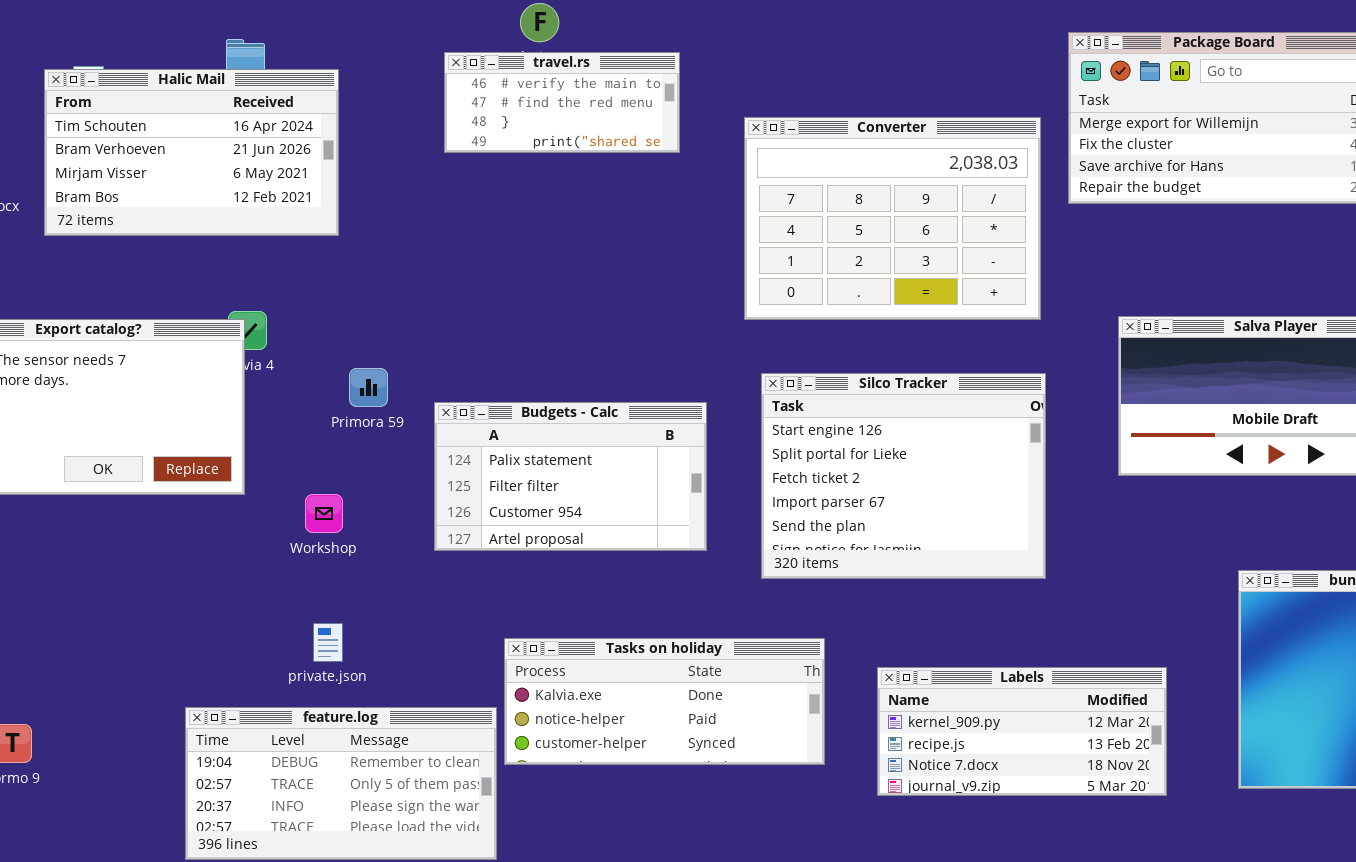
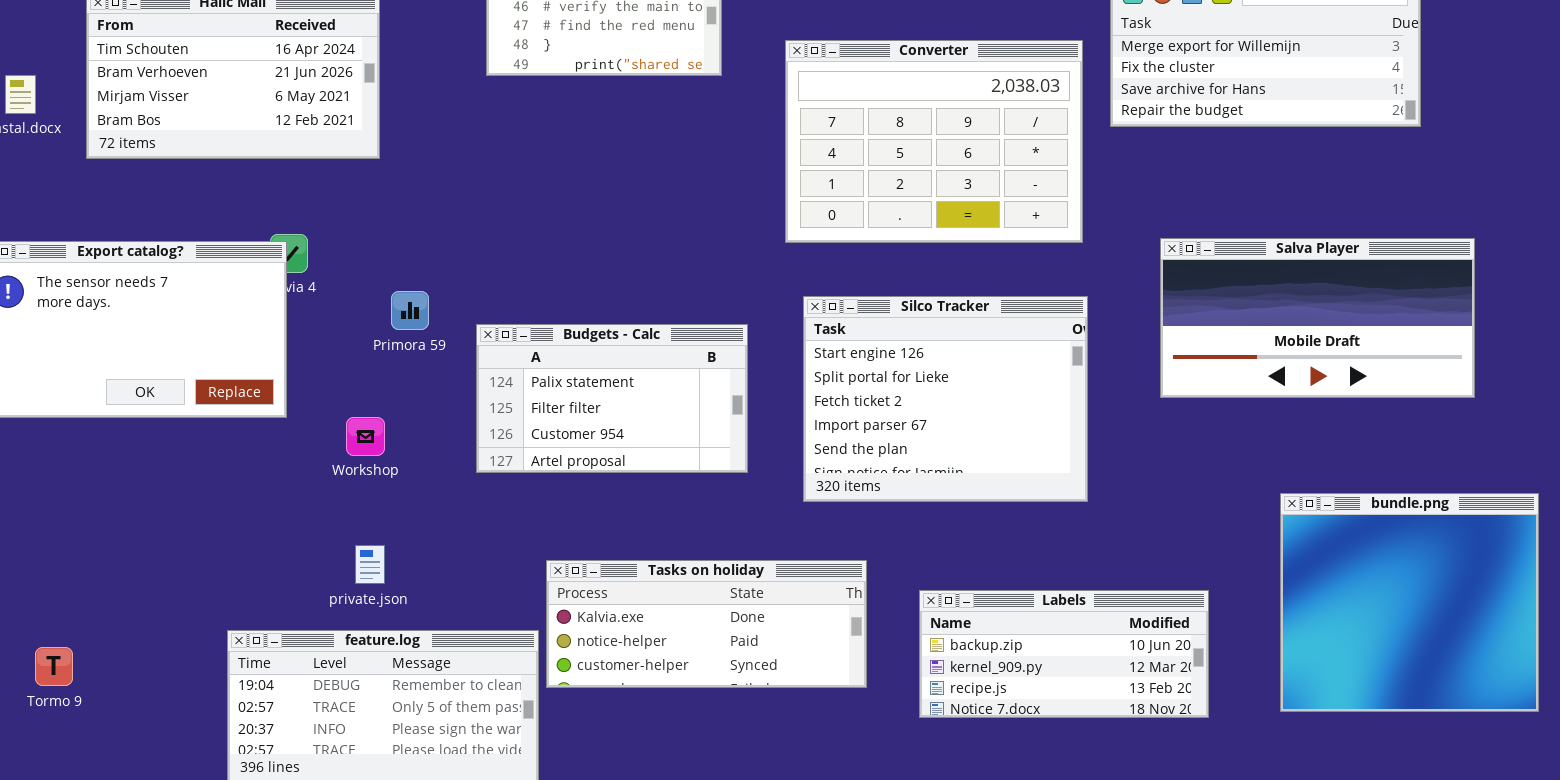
Labels: [877,667,1167,796] -> [919,590,1209,718], scrolled up 1 row

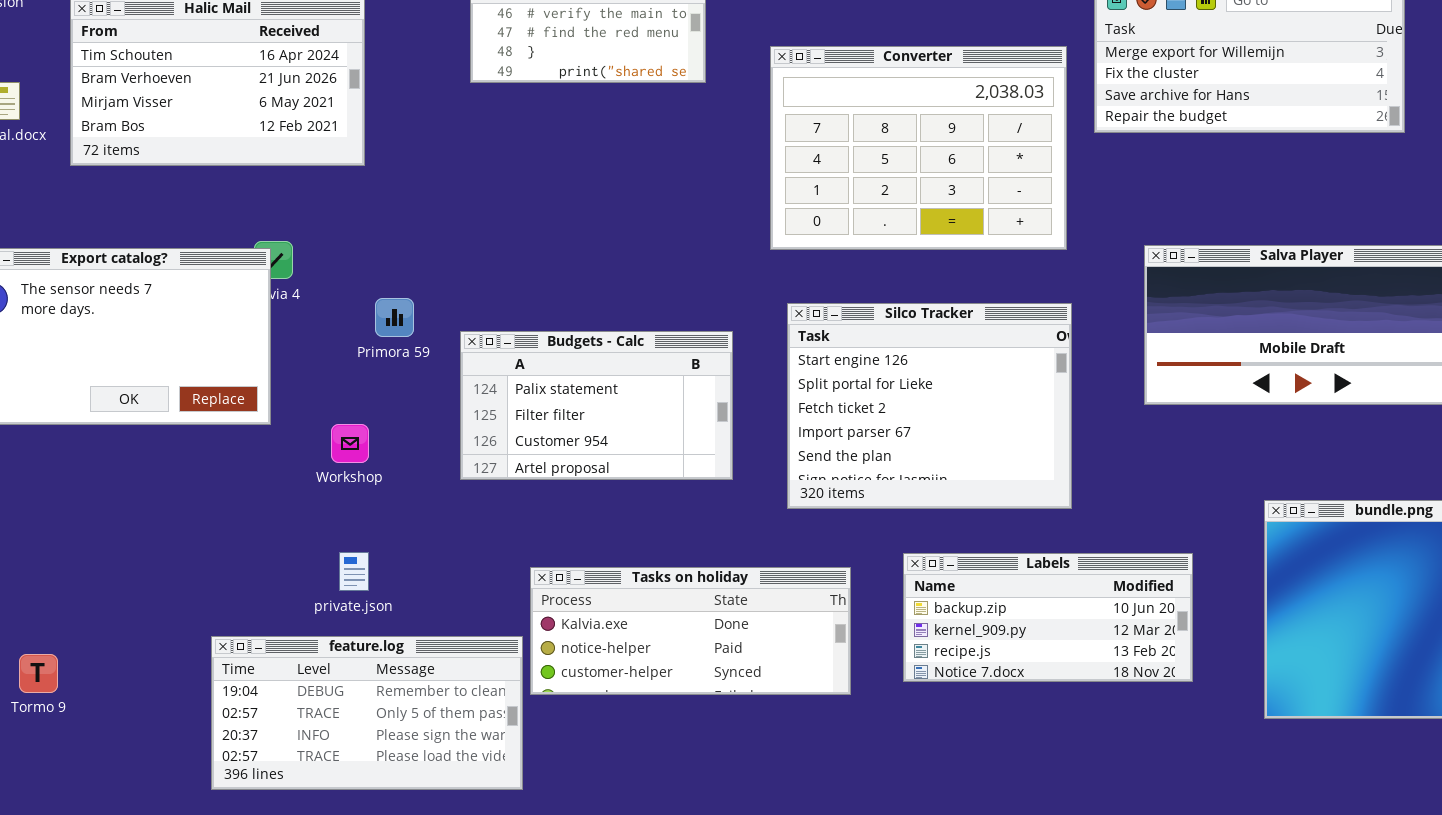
Labels: [919,590,1209,718] -> [903,553,1193,682], moved

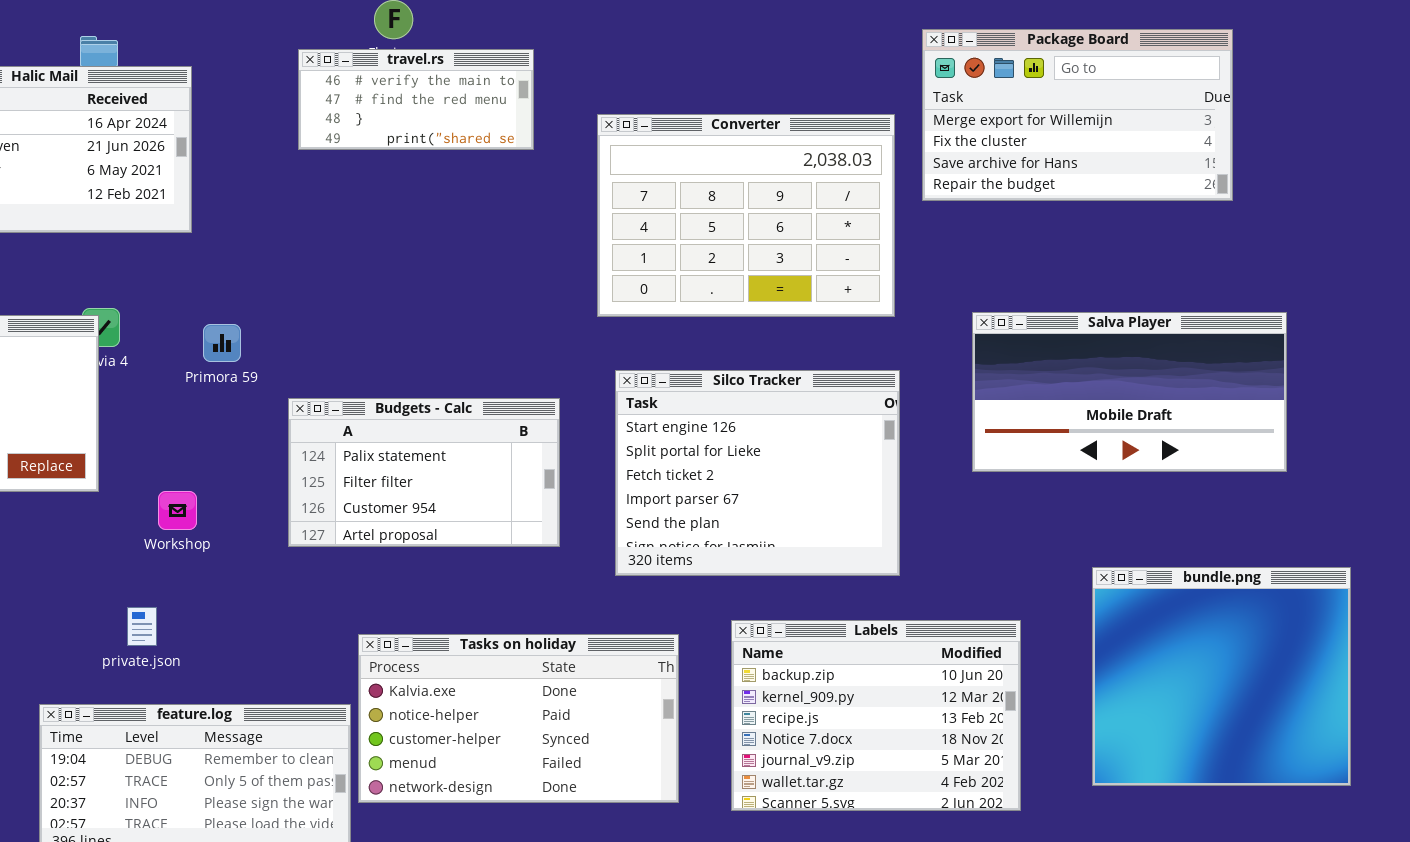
Primora 59: [375,298,414,337] -> [203,324,241,362], moved
private.json: [339,552,369,591] -> [127,607,157,646], moved
Labels: [903,553,1193,682] -> [731,620,1021,811], resized
Tasks on holiday: [530,567,851,695] -> [358,634,679,803], resized

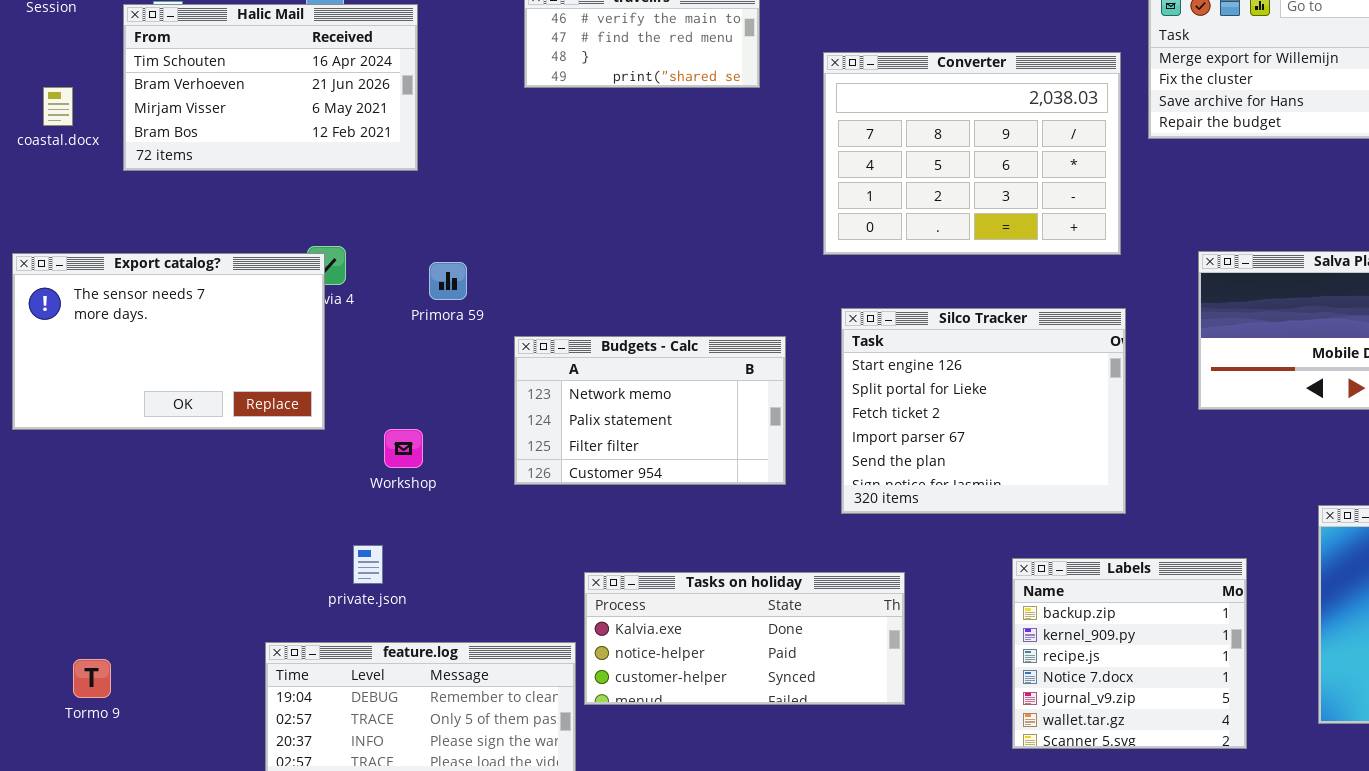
Budgets - Calc: [288,398,560,547] -> [514,336,786,485], scrolled up 1 row
Labels: [731,620,1021,811] -> [1012,558,1247,749], resized
Tasks on holiday: [358,634,679,803] -> [584,572,905,705], resized

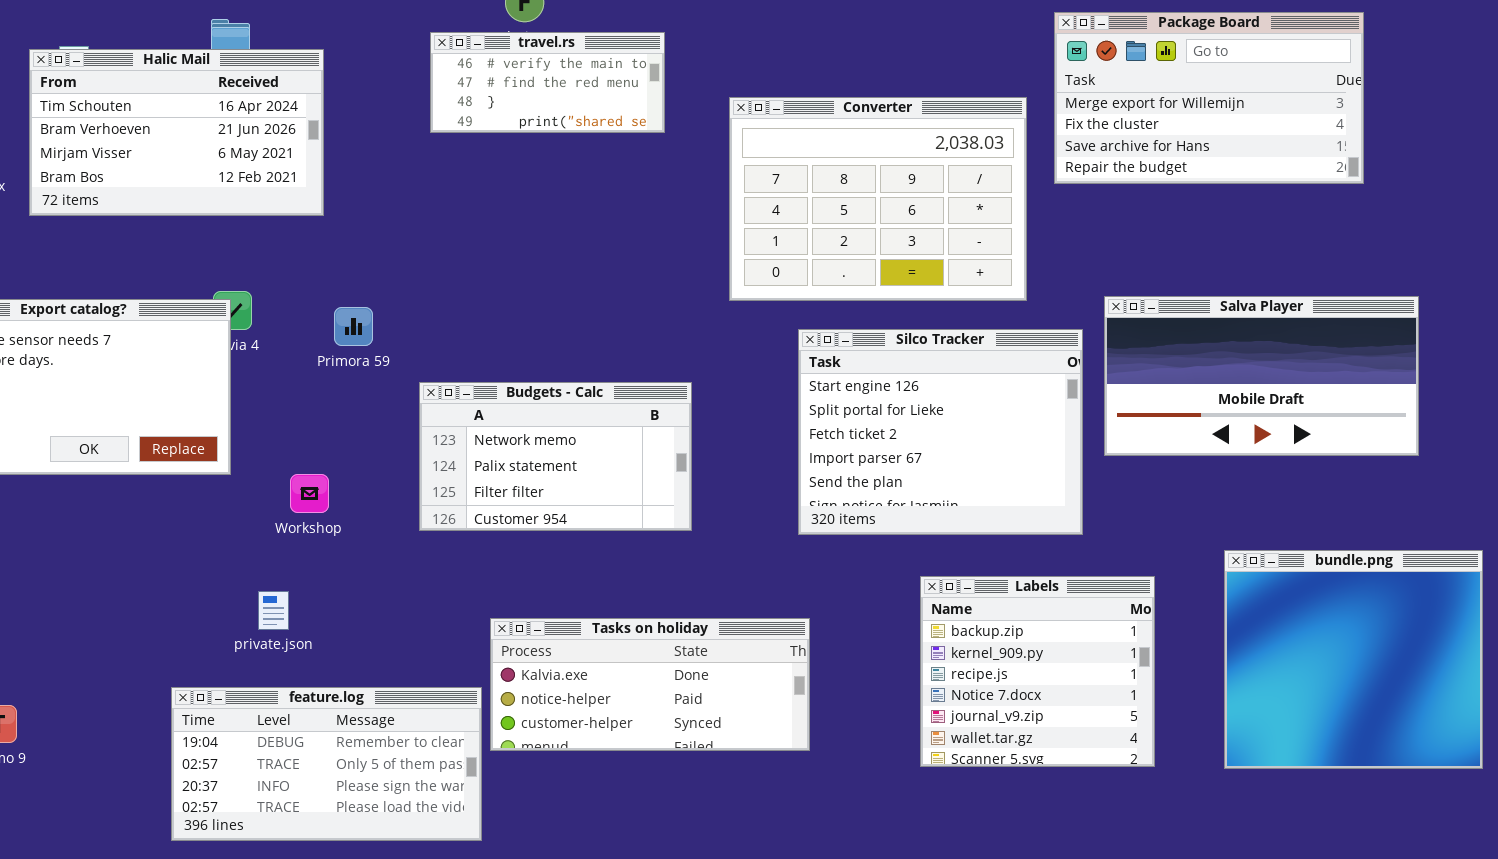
Silco Tracker: [841,308,1126,514] -> [798,329,1083,535], moved
Labels: [1012,558,1247,749] -> [920,576,1155,767], moved

